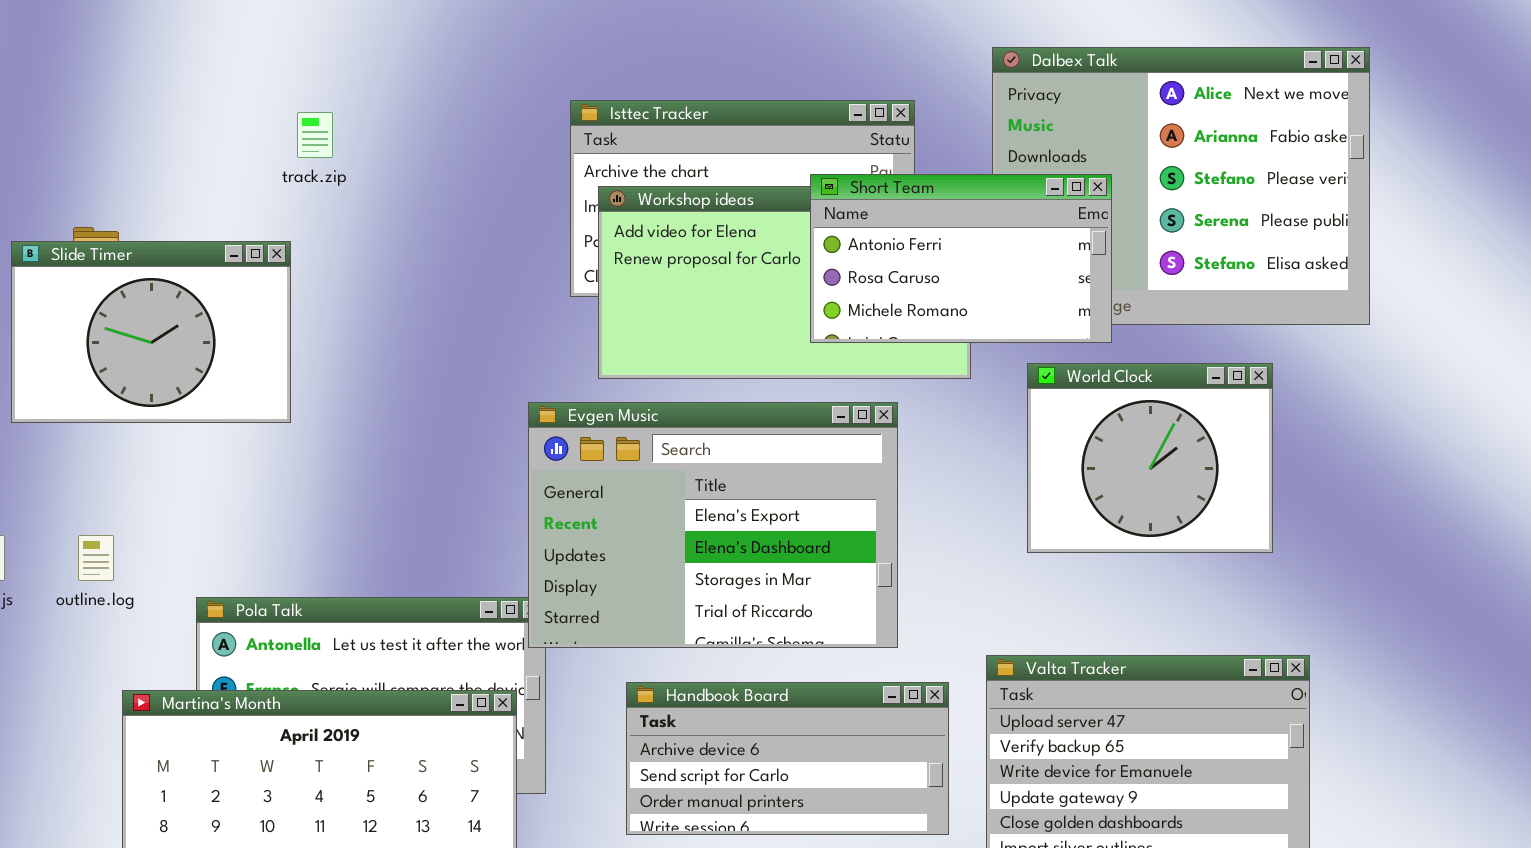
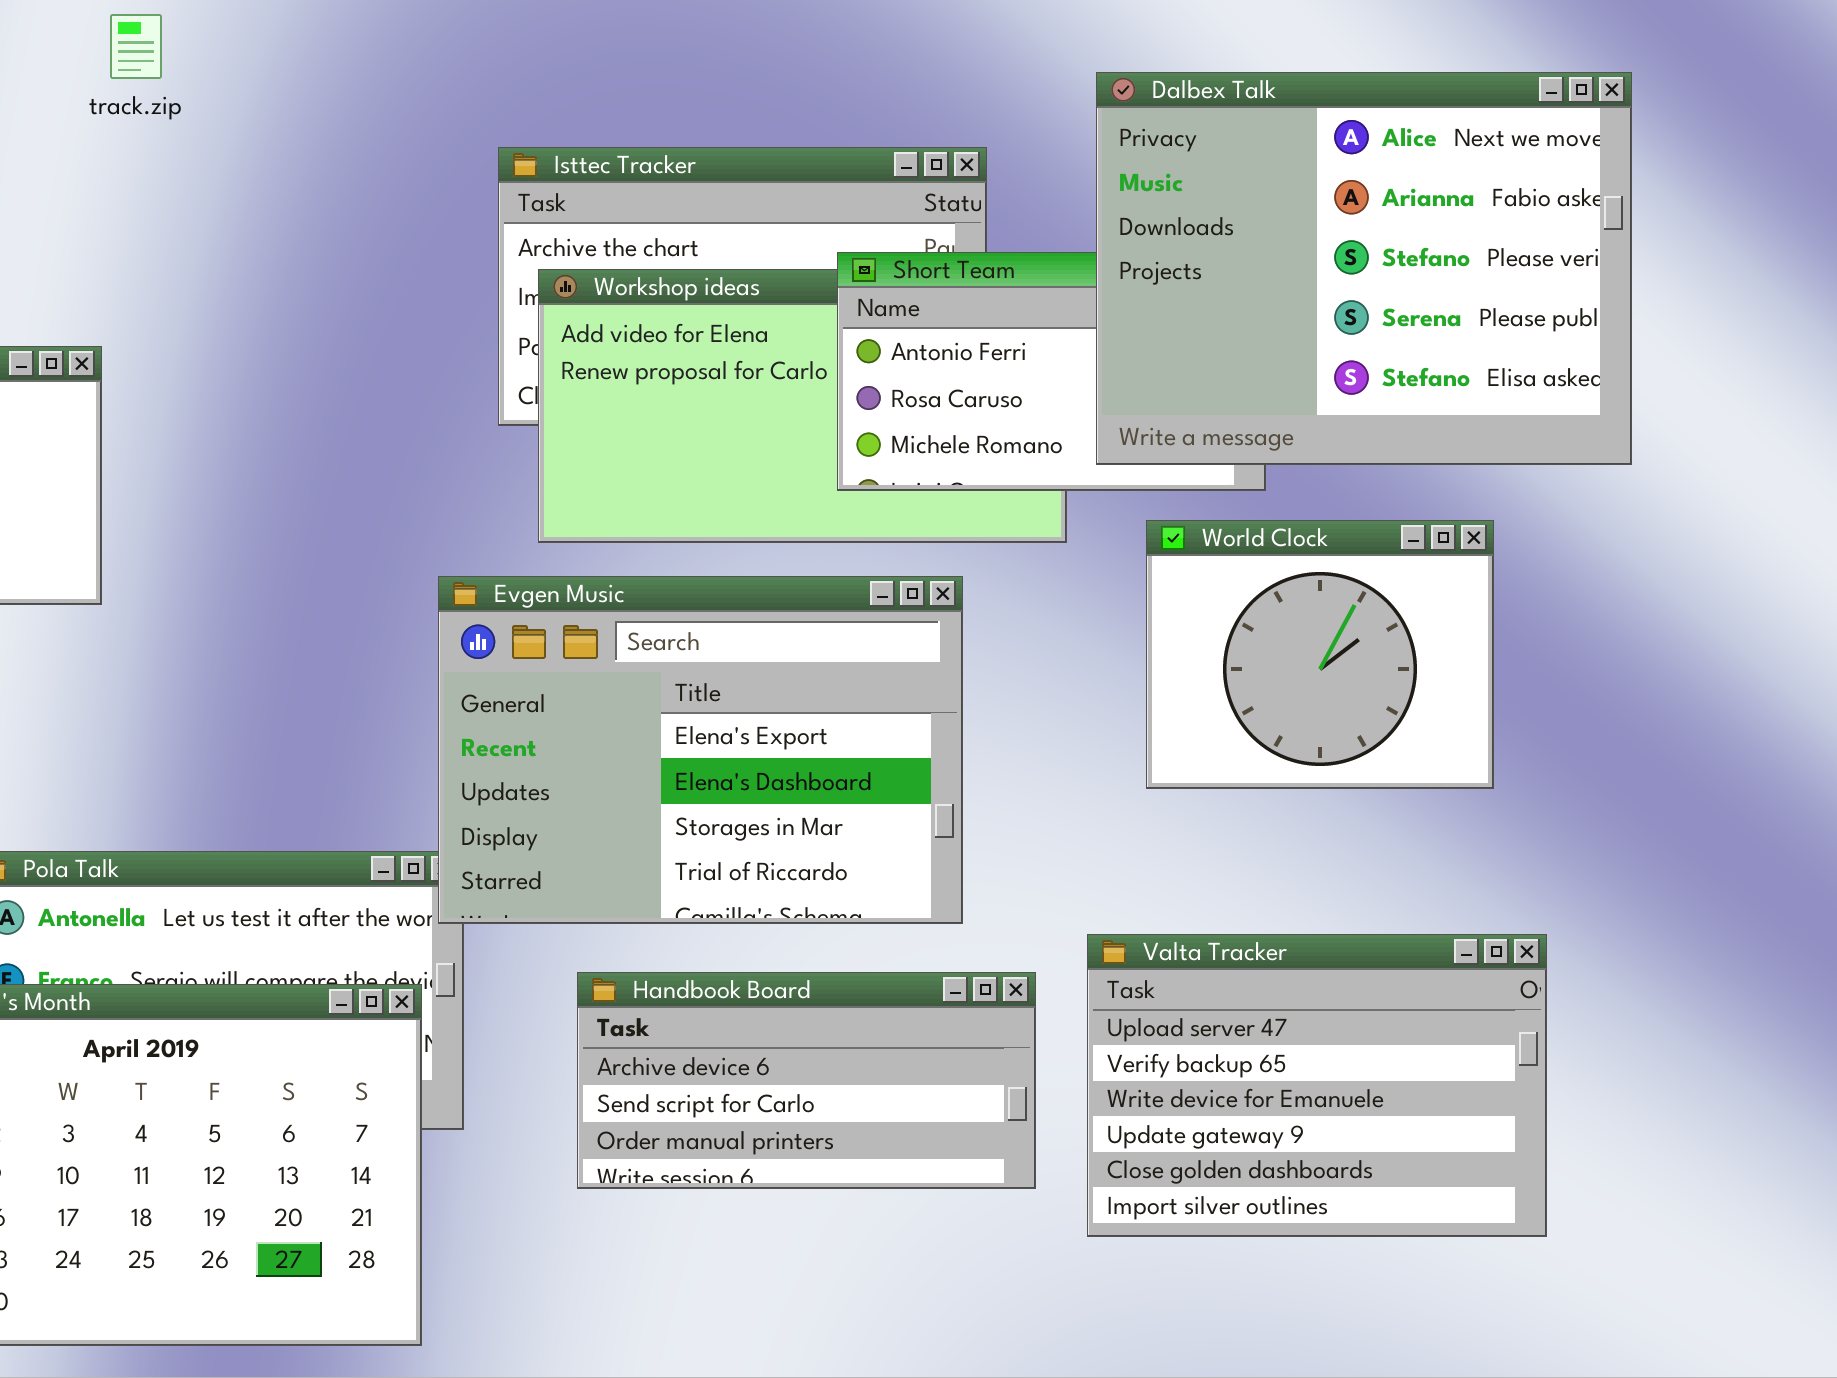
Dalbex Talk: [992,47,1370,325] -> [1096,72,1632,465], raised
track.zip: [297,112,333,158] -> [110,14,162,79], moved

